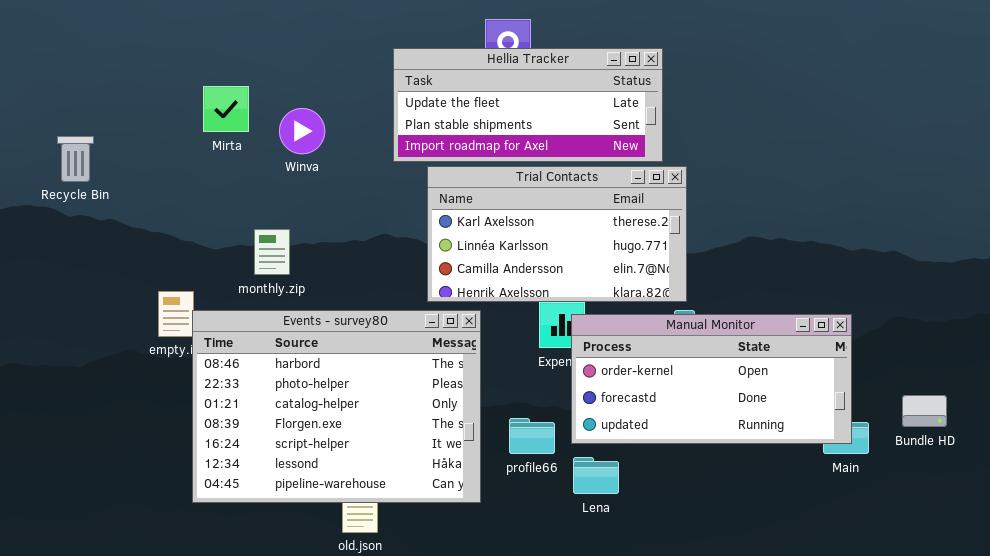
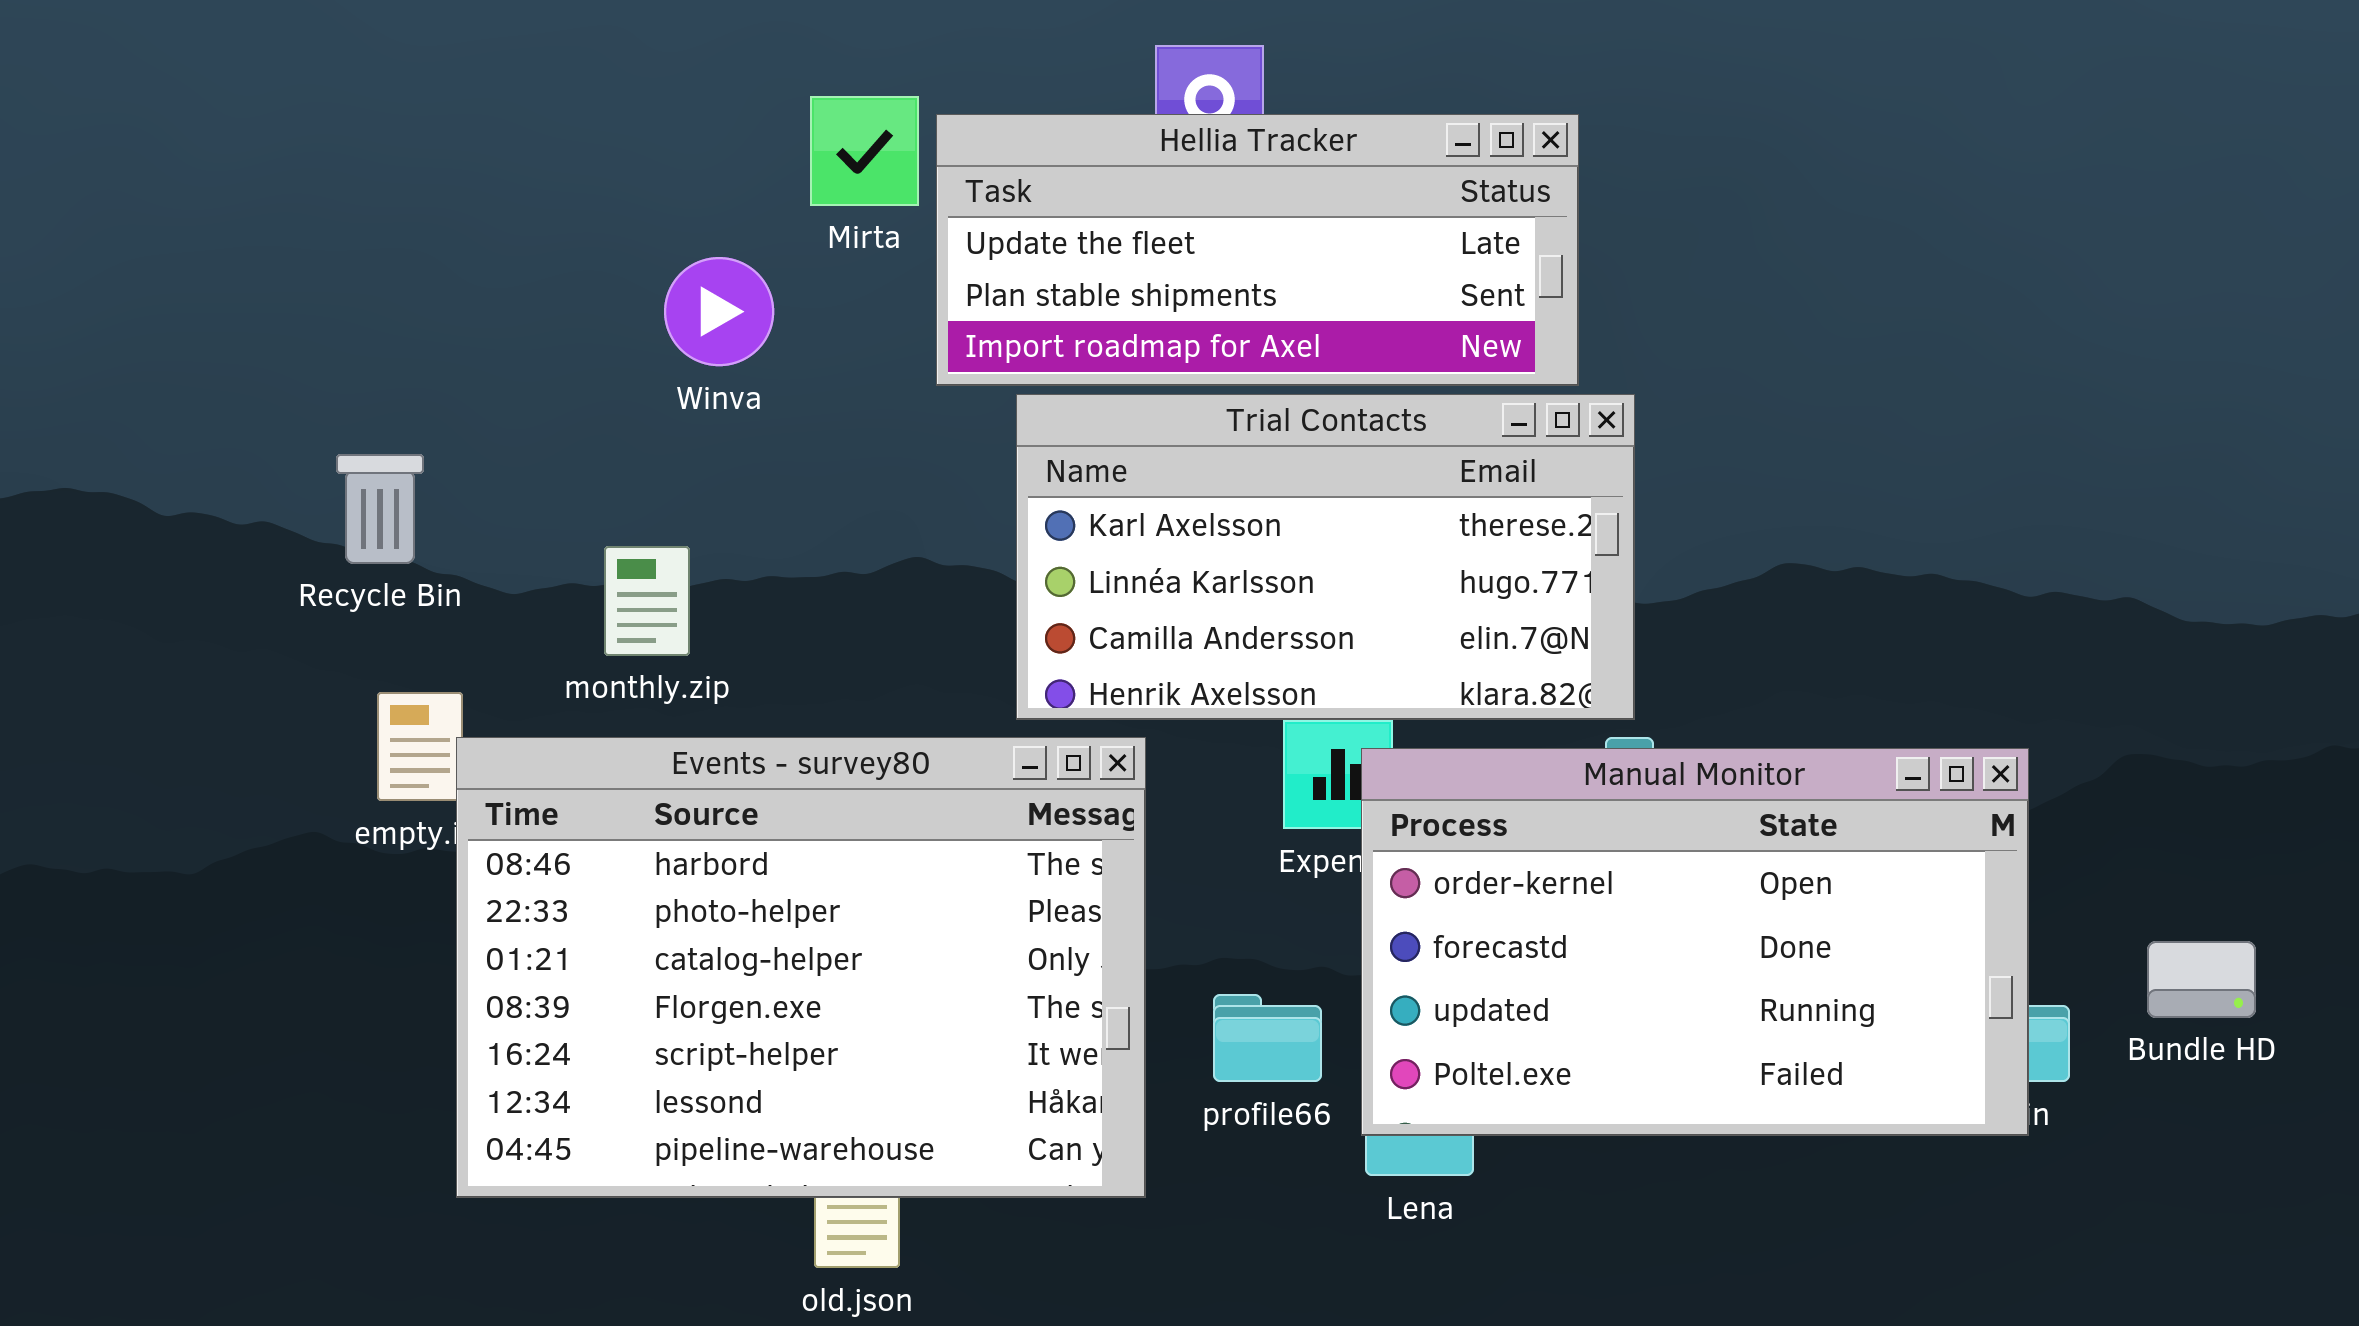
Mirta: [203,86,249,132] -> [810,96,919,206], moved
Recycle Bin: [57,136,94,182] -> [336,454,424,564], moved
Manual Monitor: [571,314,852,444] -> [1361,748,2029,1136], resized

